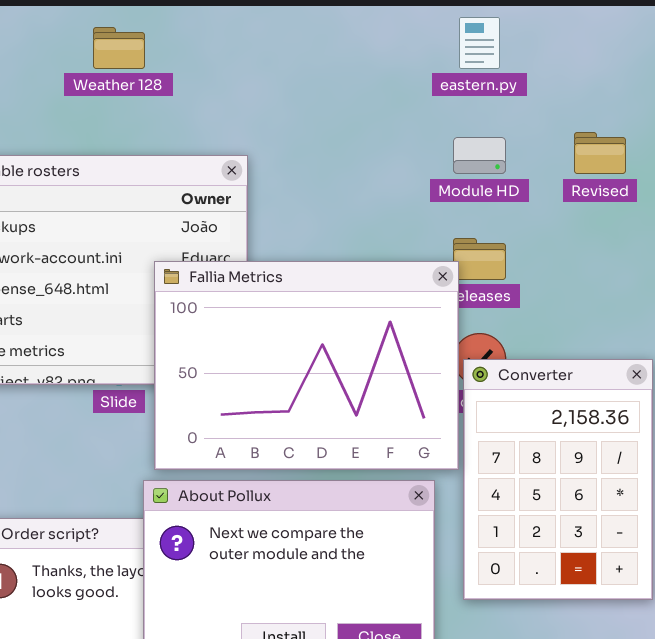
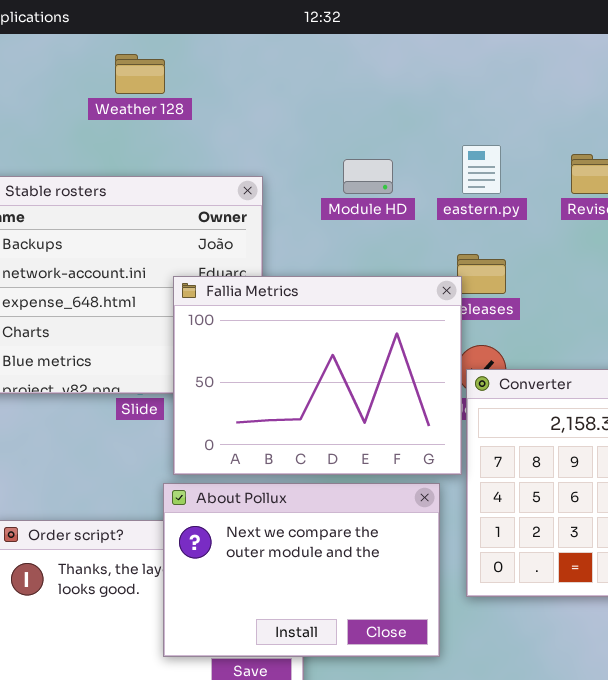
eastern.py: [459,17,500,69] -> [462,145,501,194], moved
Module HD: [453,137,506,174] -> [343,159,393,194], moved

